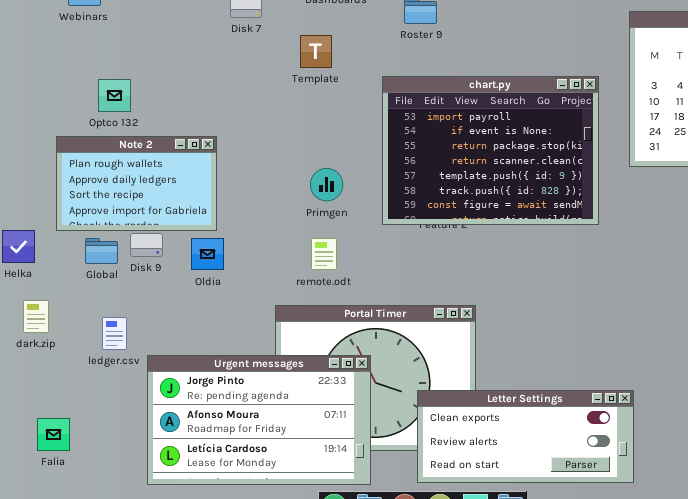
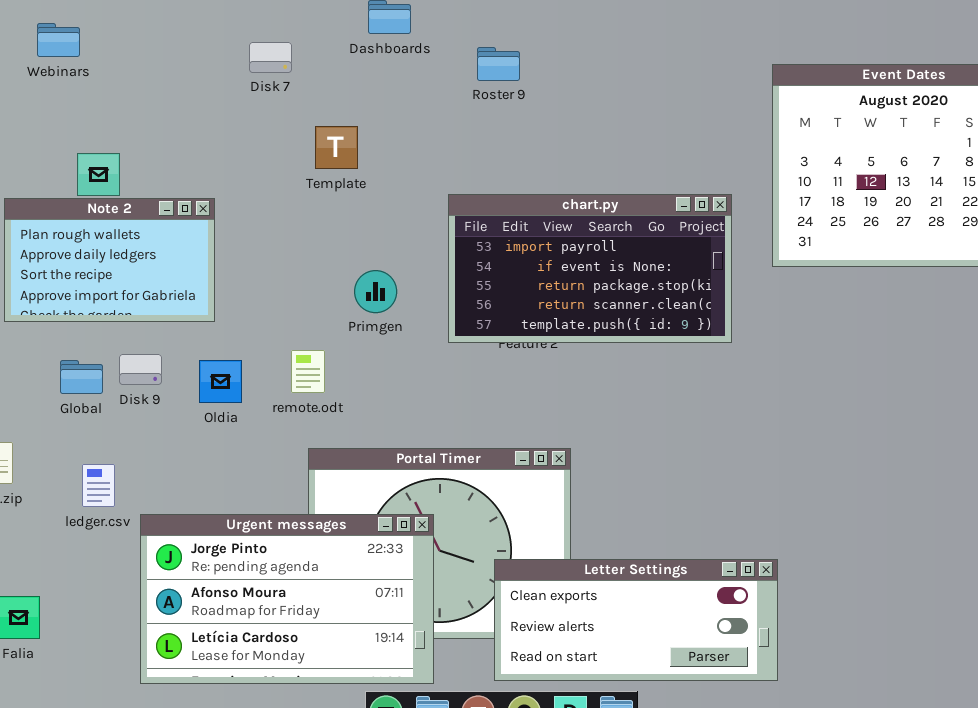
Template: [300,35,332,68] -> [315,126,358,169], moved
chart.py: [382,76,599,225] -> [448,194,732,343], resized
Note 2: [56,136,217,231] -> [4,198,215,322], moved
remote.odt: [311,238,337,270] -> [291,350,325,393], moved

